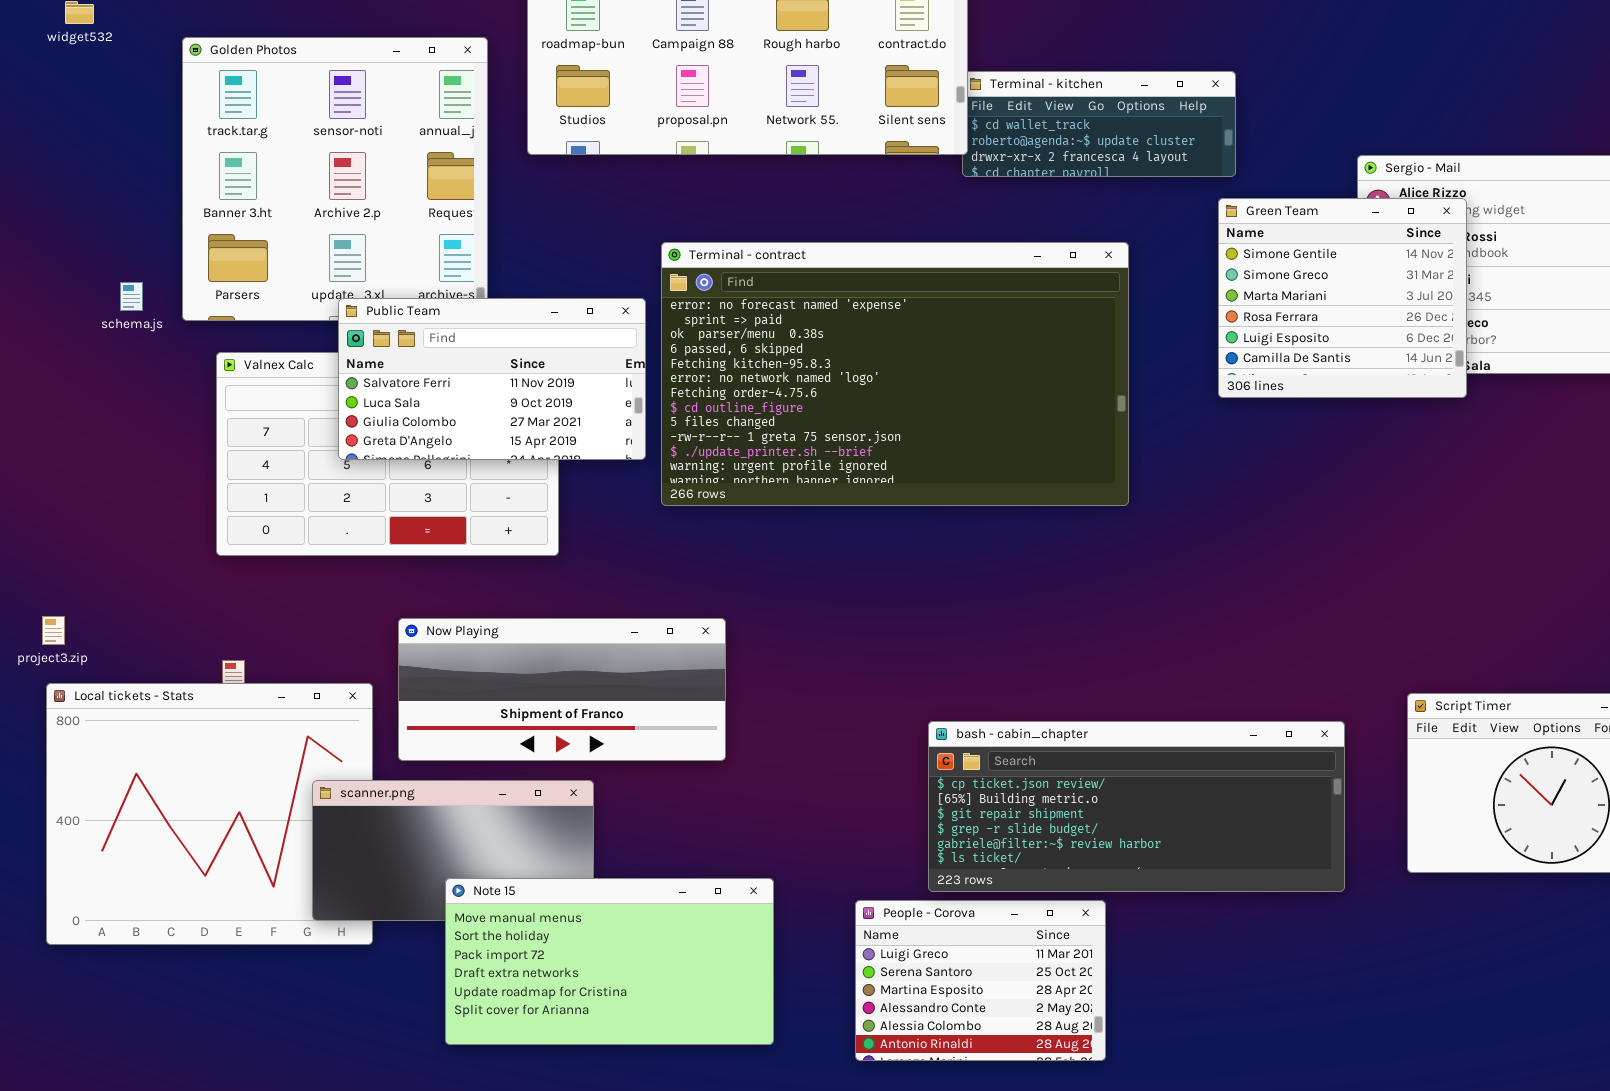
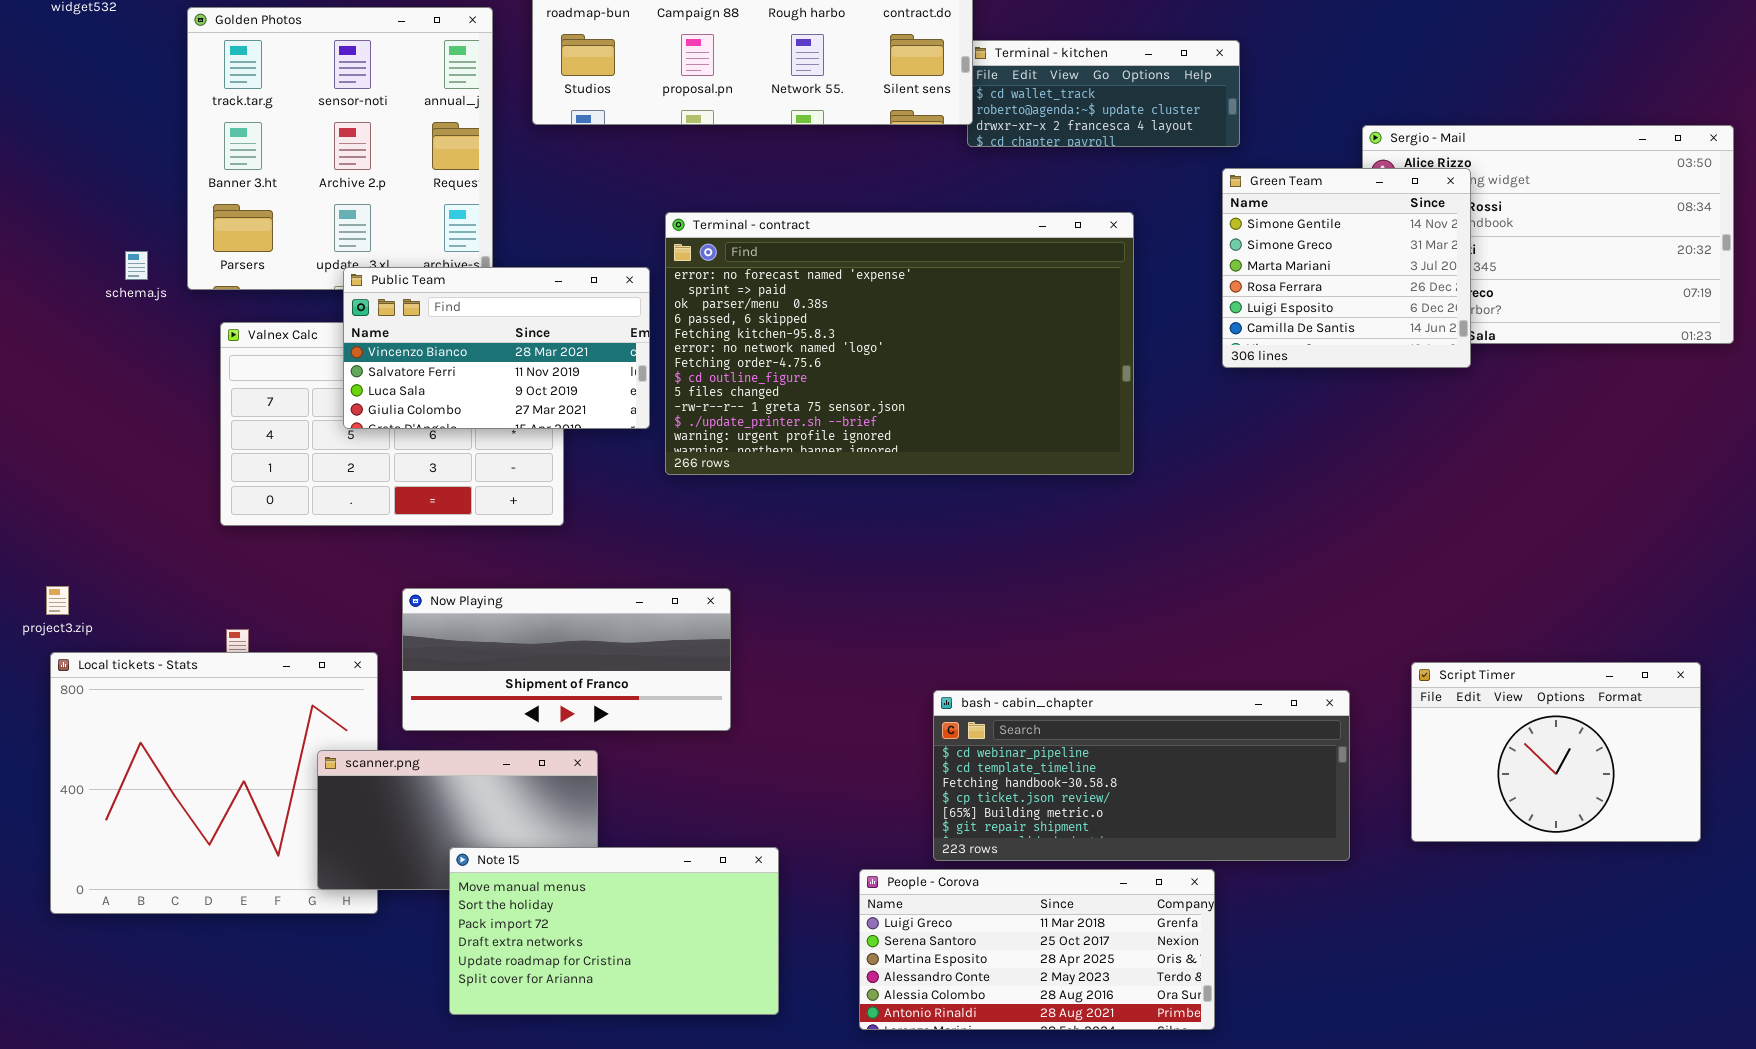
Public Team: [338,298,646,460] -> [343,267,650,429], scrolled up 1 row
bash - cabin_chapter: [928,721,1345,892] -> [933,690,1350,861], scrolled up 3 rows
People - Corova: [855,900,1106,1061] -> [859,869,1215,1030], resized

